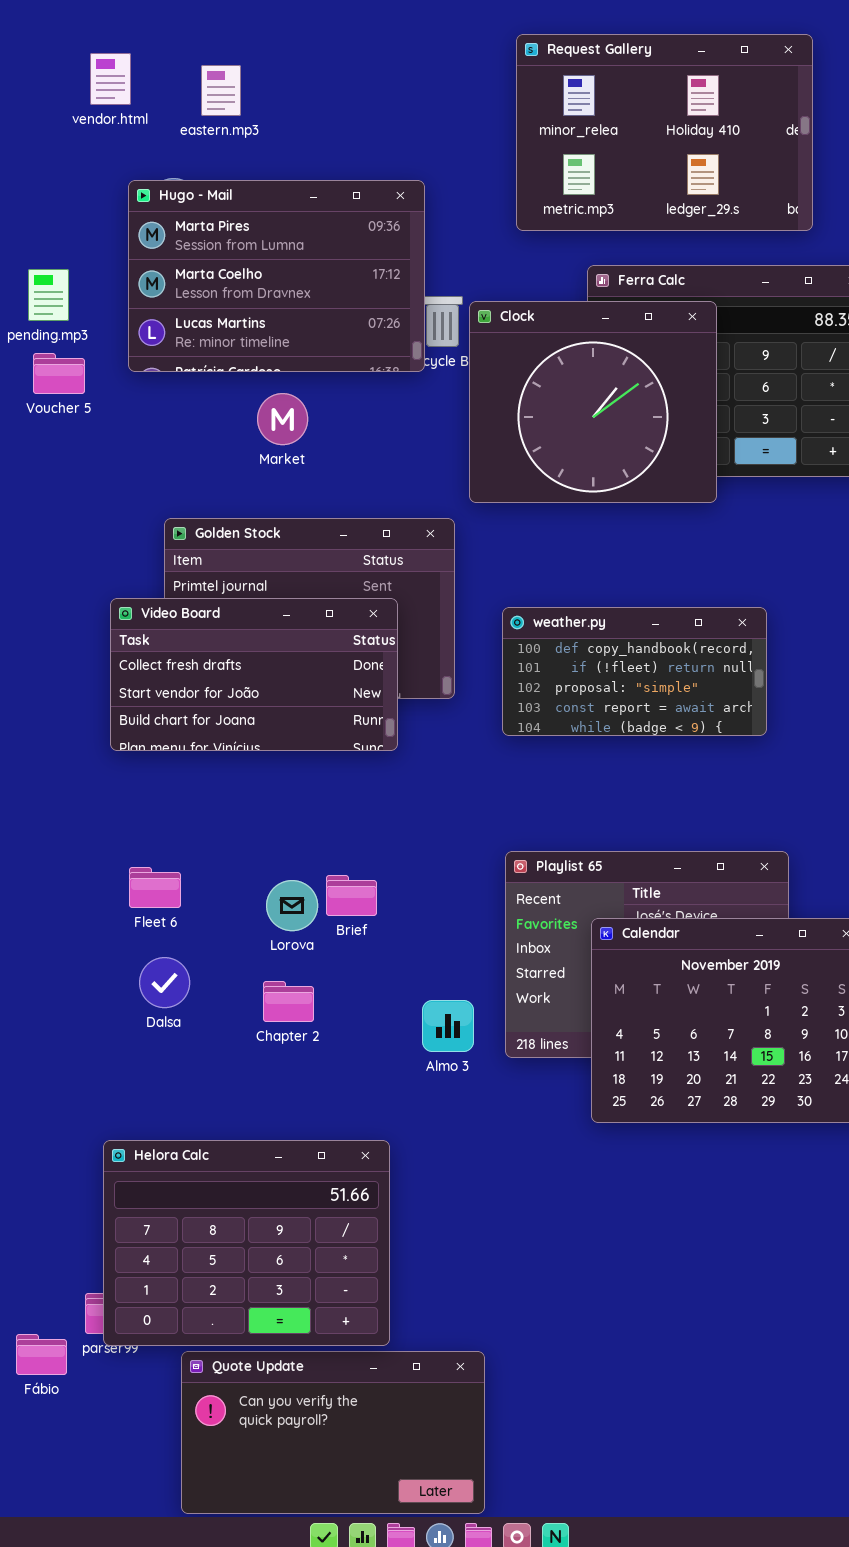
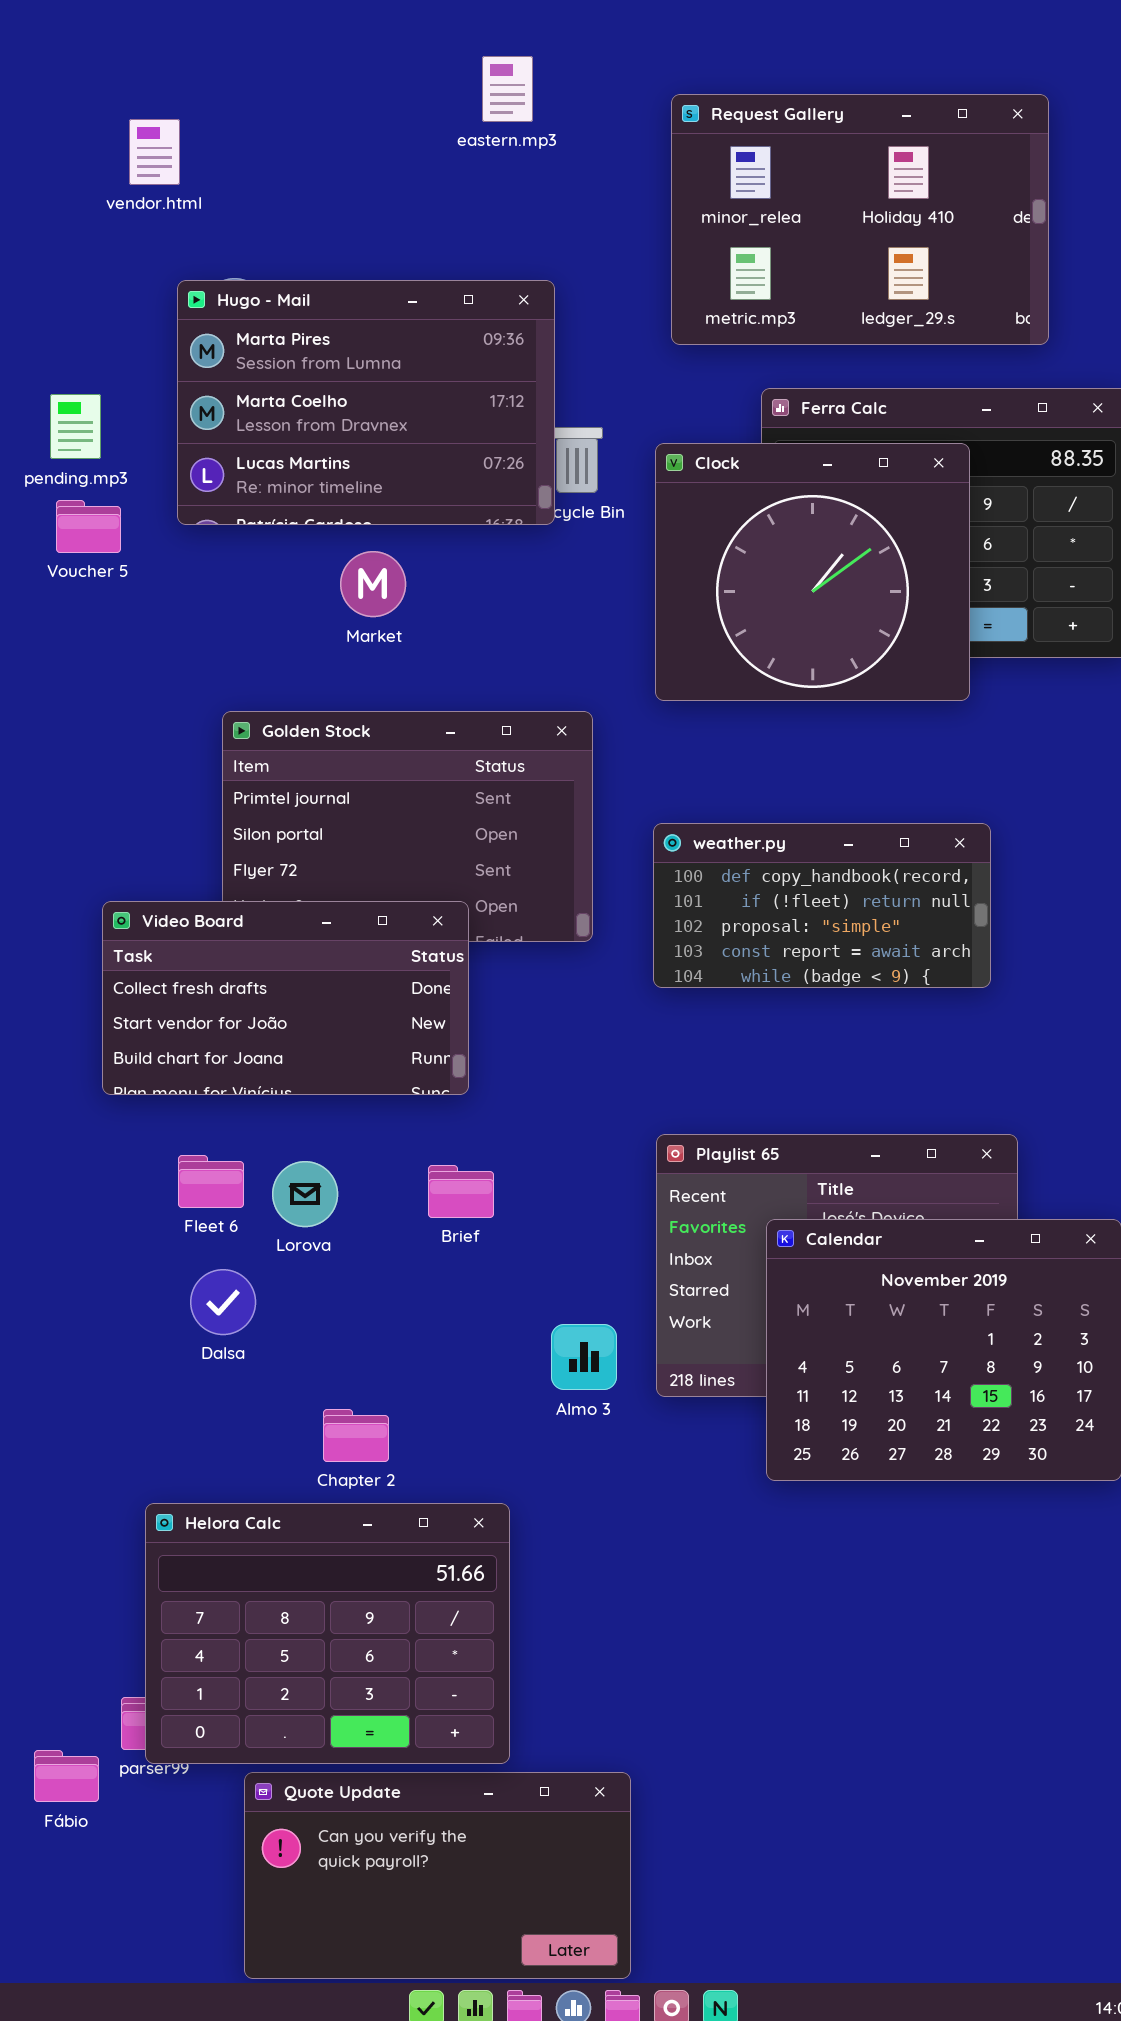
eastern.mp3: [201,65,241,116] -> [482,56,533,122], moved
Clock: [469,301,717,503] -> [655,443,970,701], moved
Video Board: [110,598,398,751] -> [102,901,469,1095], moved
Lorova: [266,880,318,931] -> [272,1161,338,1227], moved
Chapter 2: [263,981,314,1022] -> [323,1409,389,1462], moved

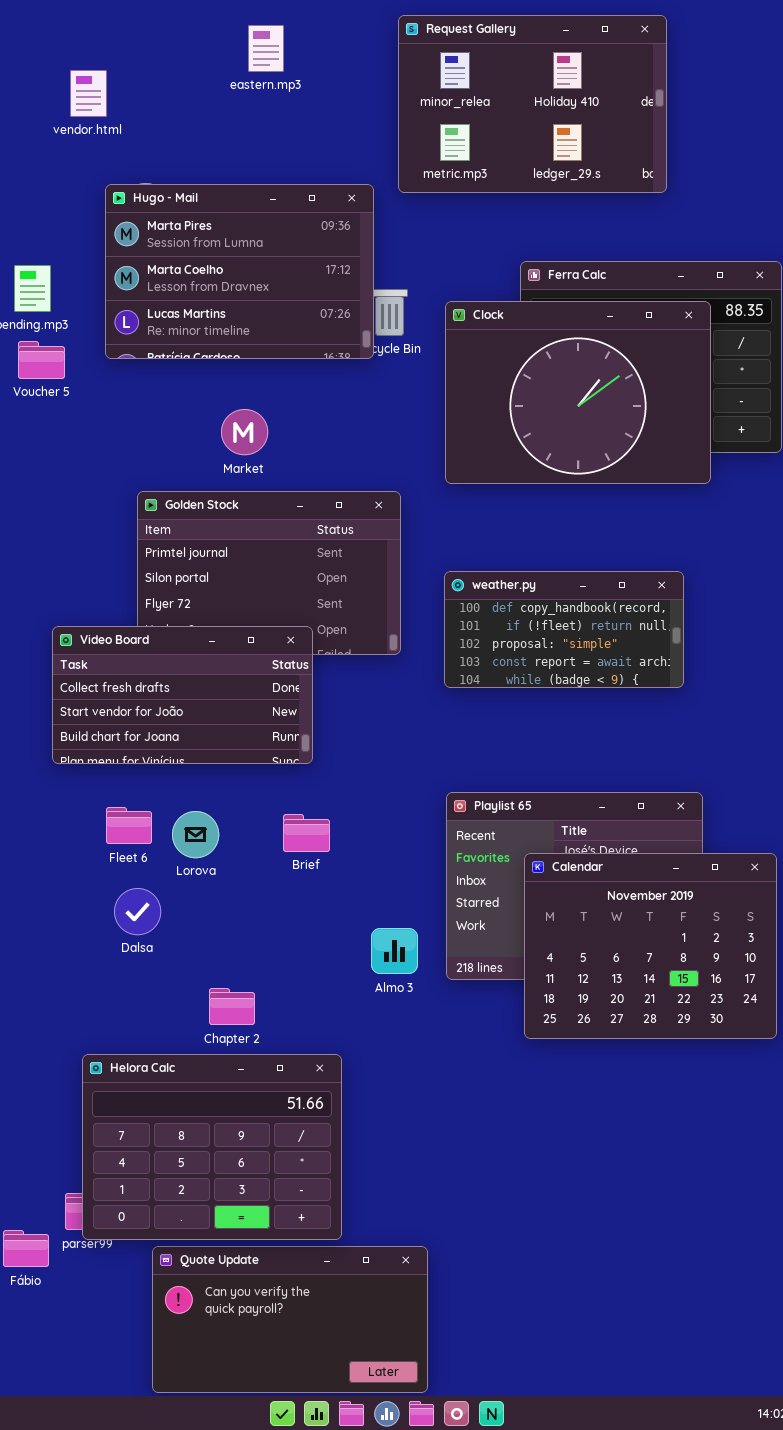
eastern.mp3: [482,56,533,122] -> [248,25,284,72], moved
Request Gallery: [671,94,1049,345] -> [398,15,667,193], moved
Clock: [655,443,970,701] -> [445,301,711,484], resized
Market: [340,551,406,617] -> [221,409,268,455], moved

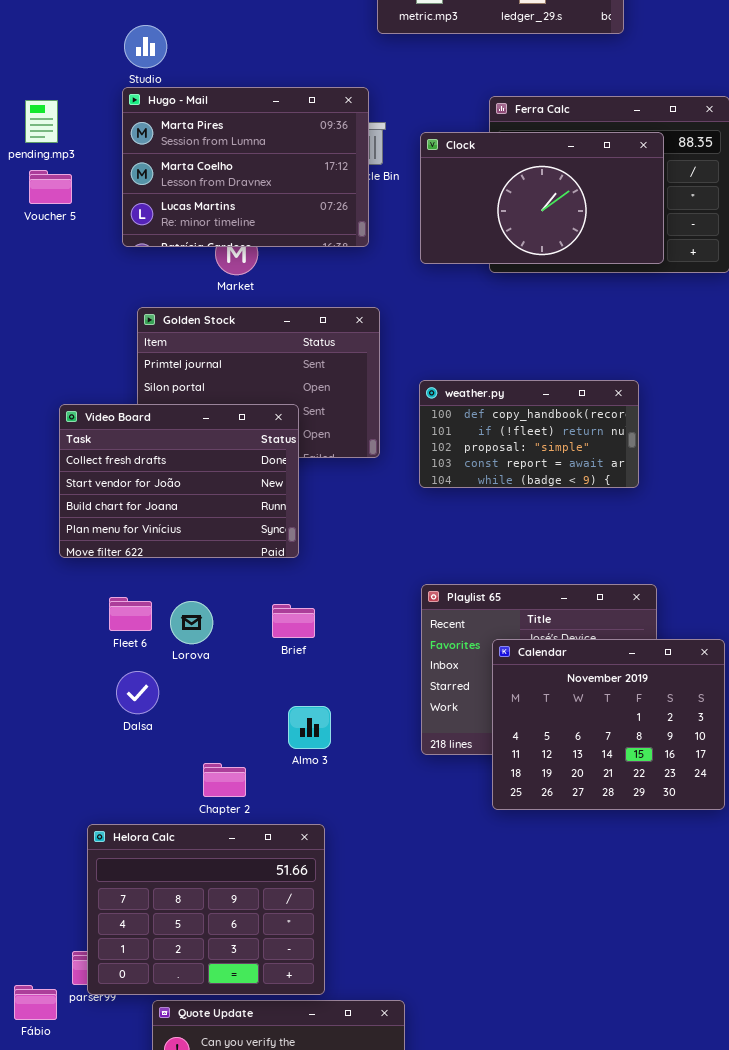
Hugo - Mail: [105,184,374,359] -> [122,87,369,247], moved
Clock: [445,301,711,484] -> [420,132,664,264], resized
Video Board: [52,626,313,764] -> [59,404,299,558], resized
Almo 3: [371,928,418,974] -> [288,706,331,749], moved

